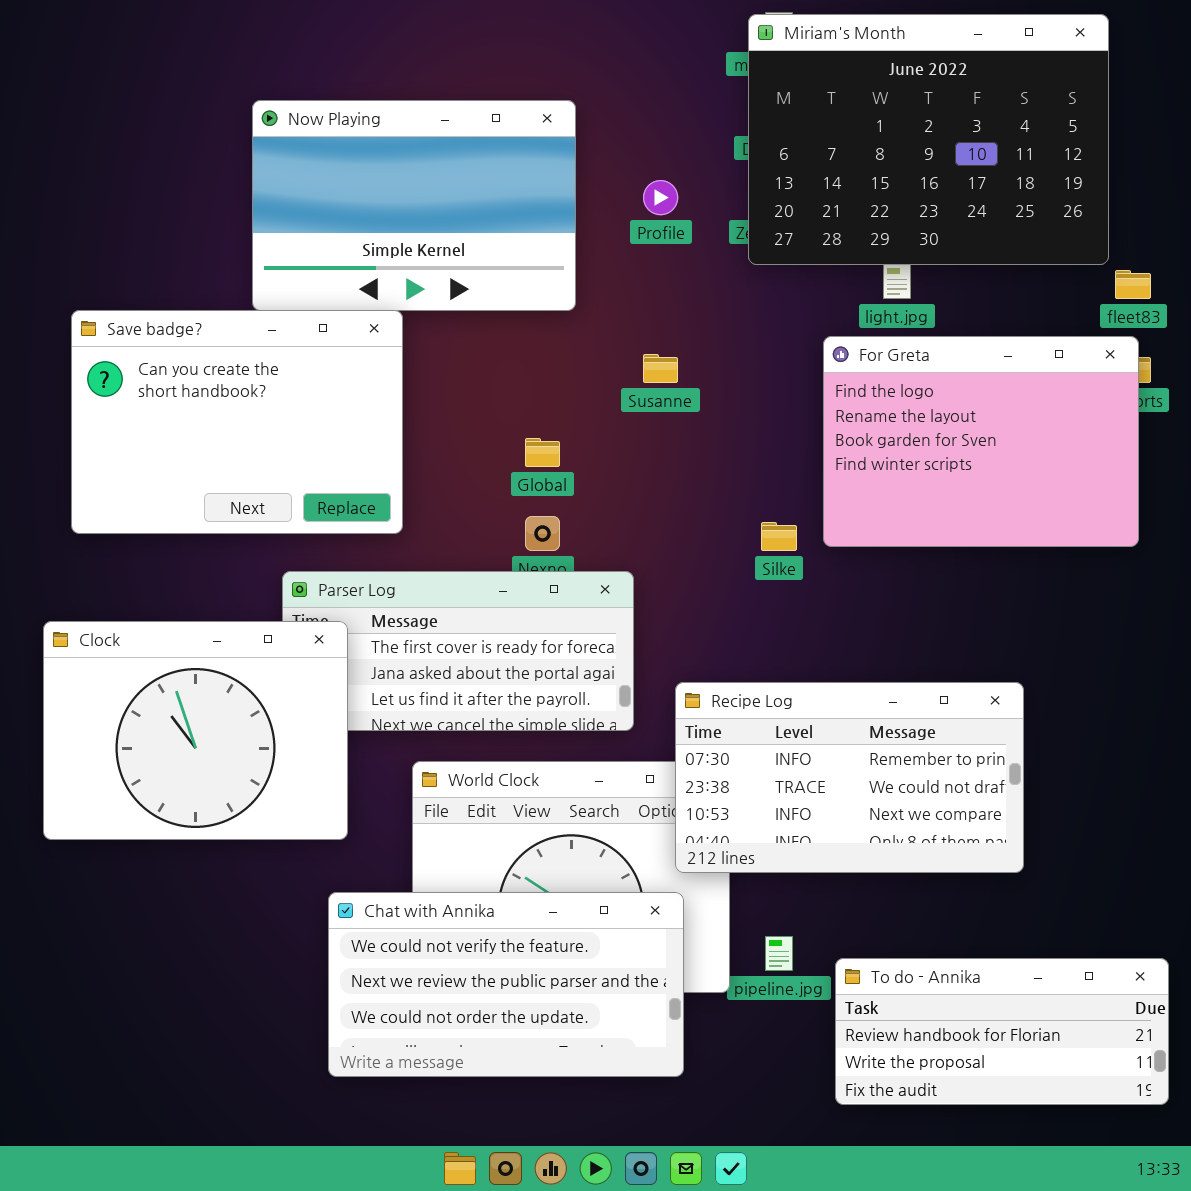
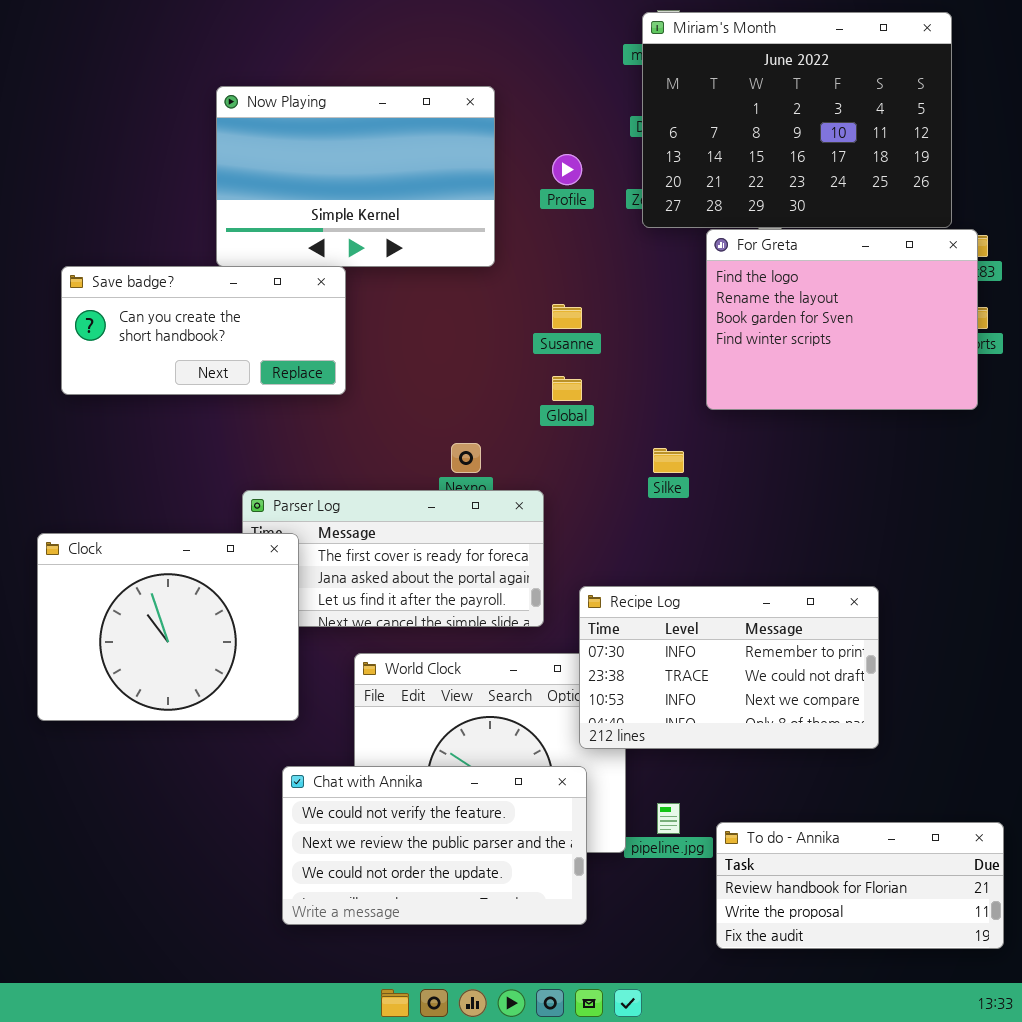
Save badge?: [71,310,403,534] -> [61,266,346,395], resized
For Greta: [823,336,1139,547] -> [706,229,978,410], moved
Global: [525,438,560,467] -> [552,376,582,401], moved

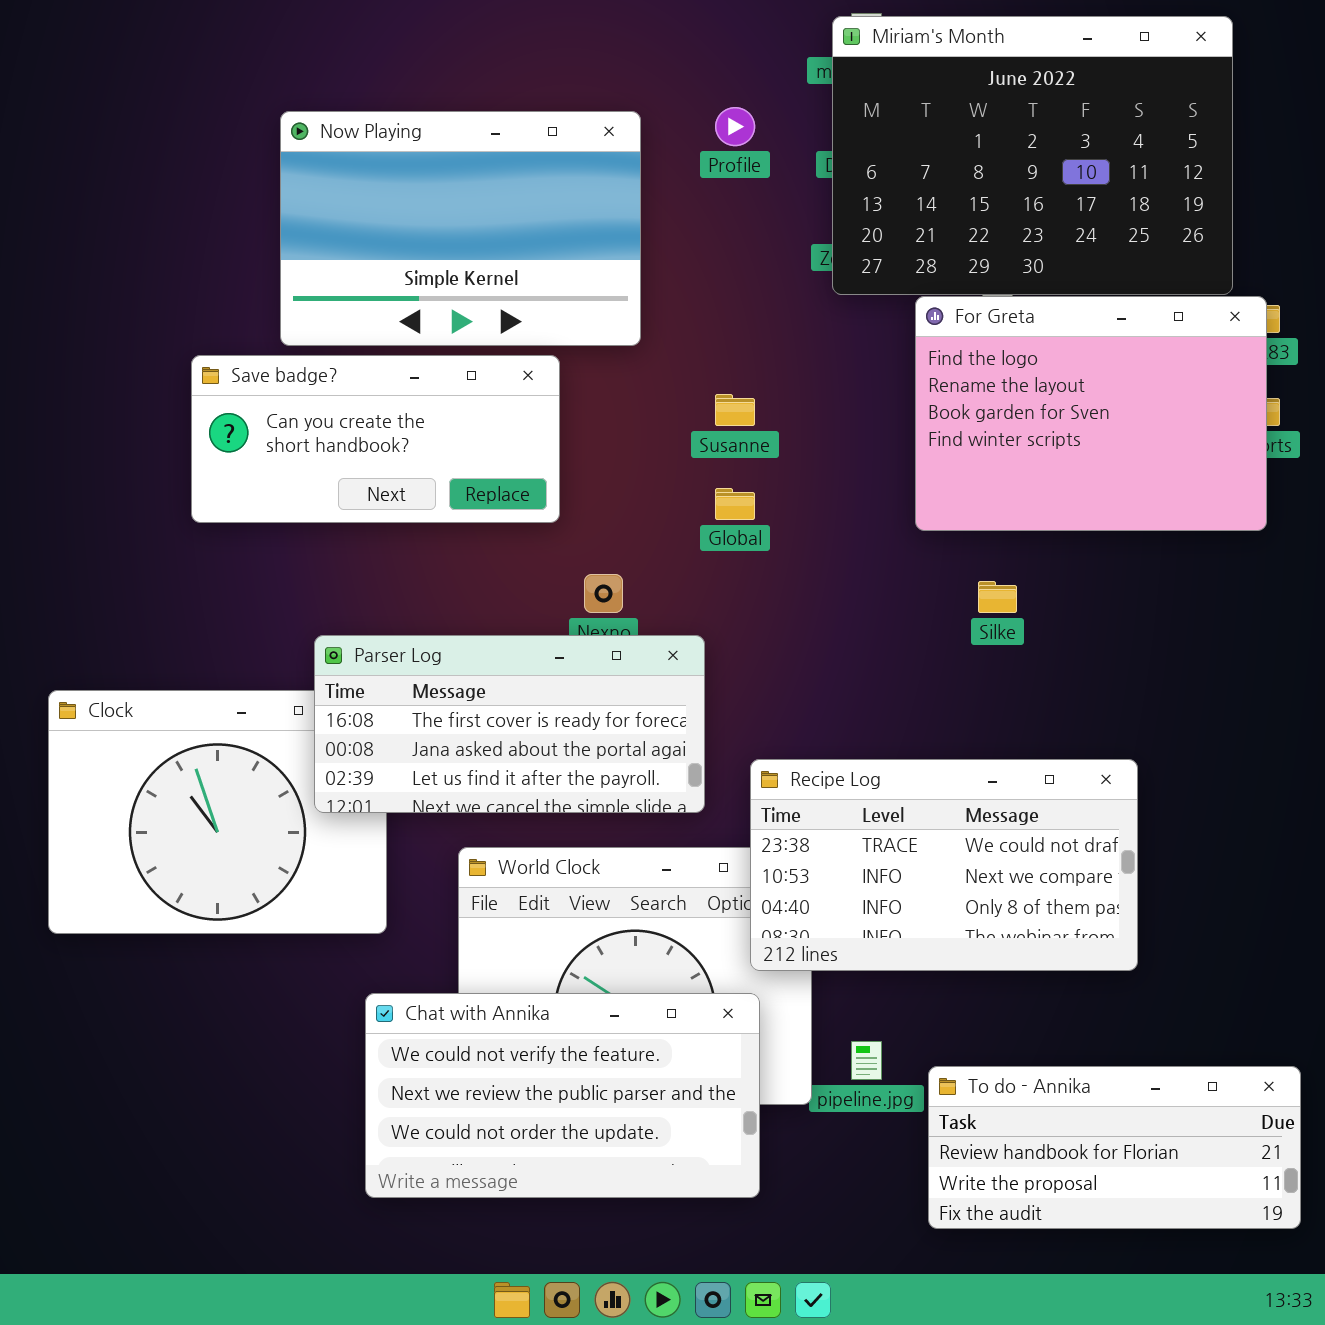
Profile: [552,154,582,185] -> [715,107,755,146], moved
Save badge?: [61,266,346,395] -> [191,355,560,523], moved
Silke: [653,448,684,473] -> [978,581,1017,613], moved
Parser Log: [242,490,544,627] -> [314,635,705,813], raised
Recipe Log: [579,586,879,749] -> [750,759,1138,971], scrolled down 1 row

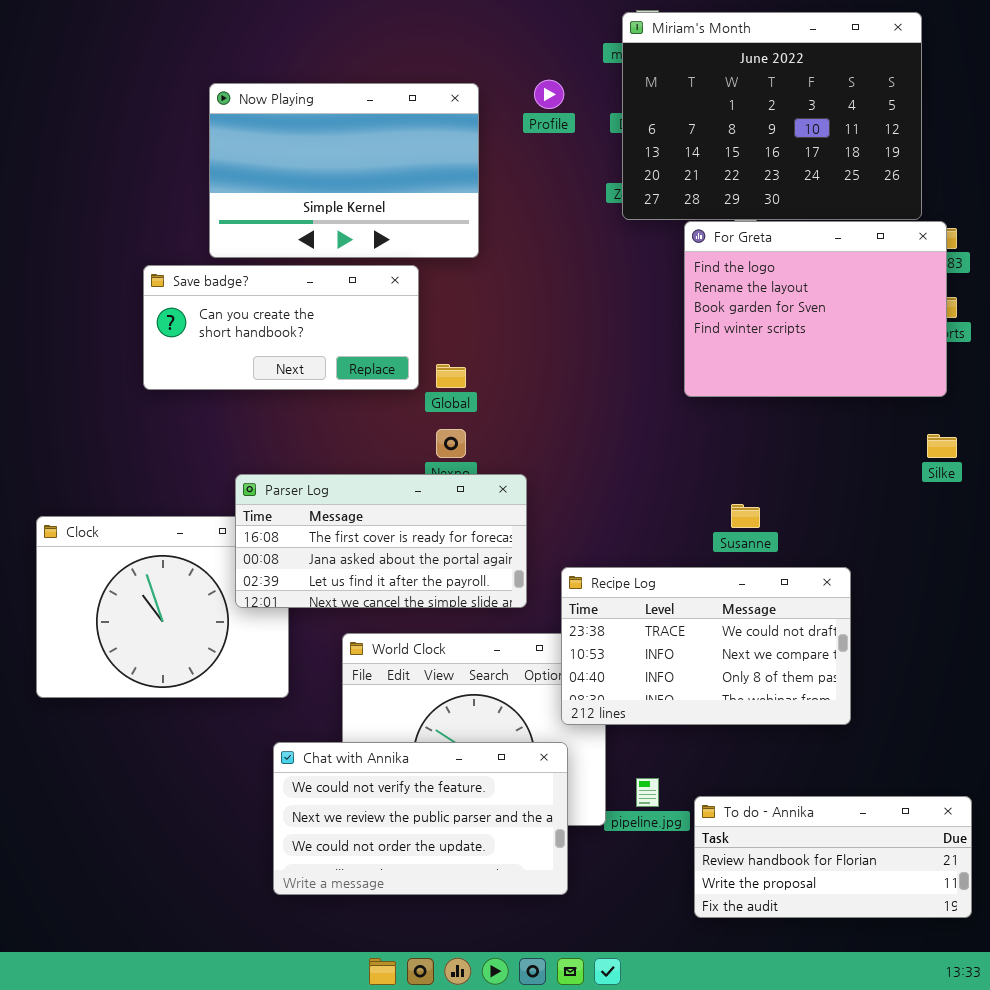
Susanne: [715,394,755,426] -> [731,504,760,528], moved
Global: [715,488,755,520] -> [436,364,466,388], moved
Silke: [978,581,1017,613] -> [927,434,957,458], moved

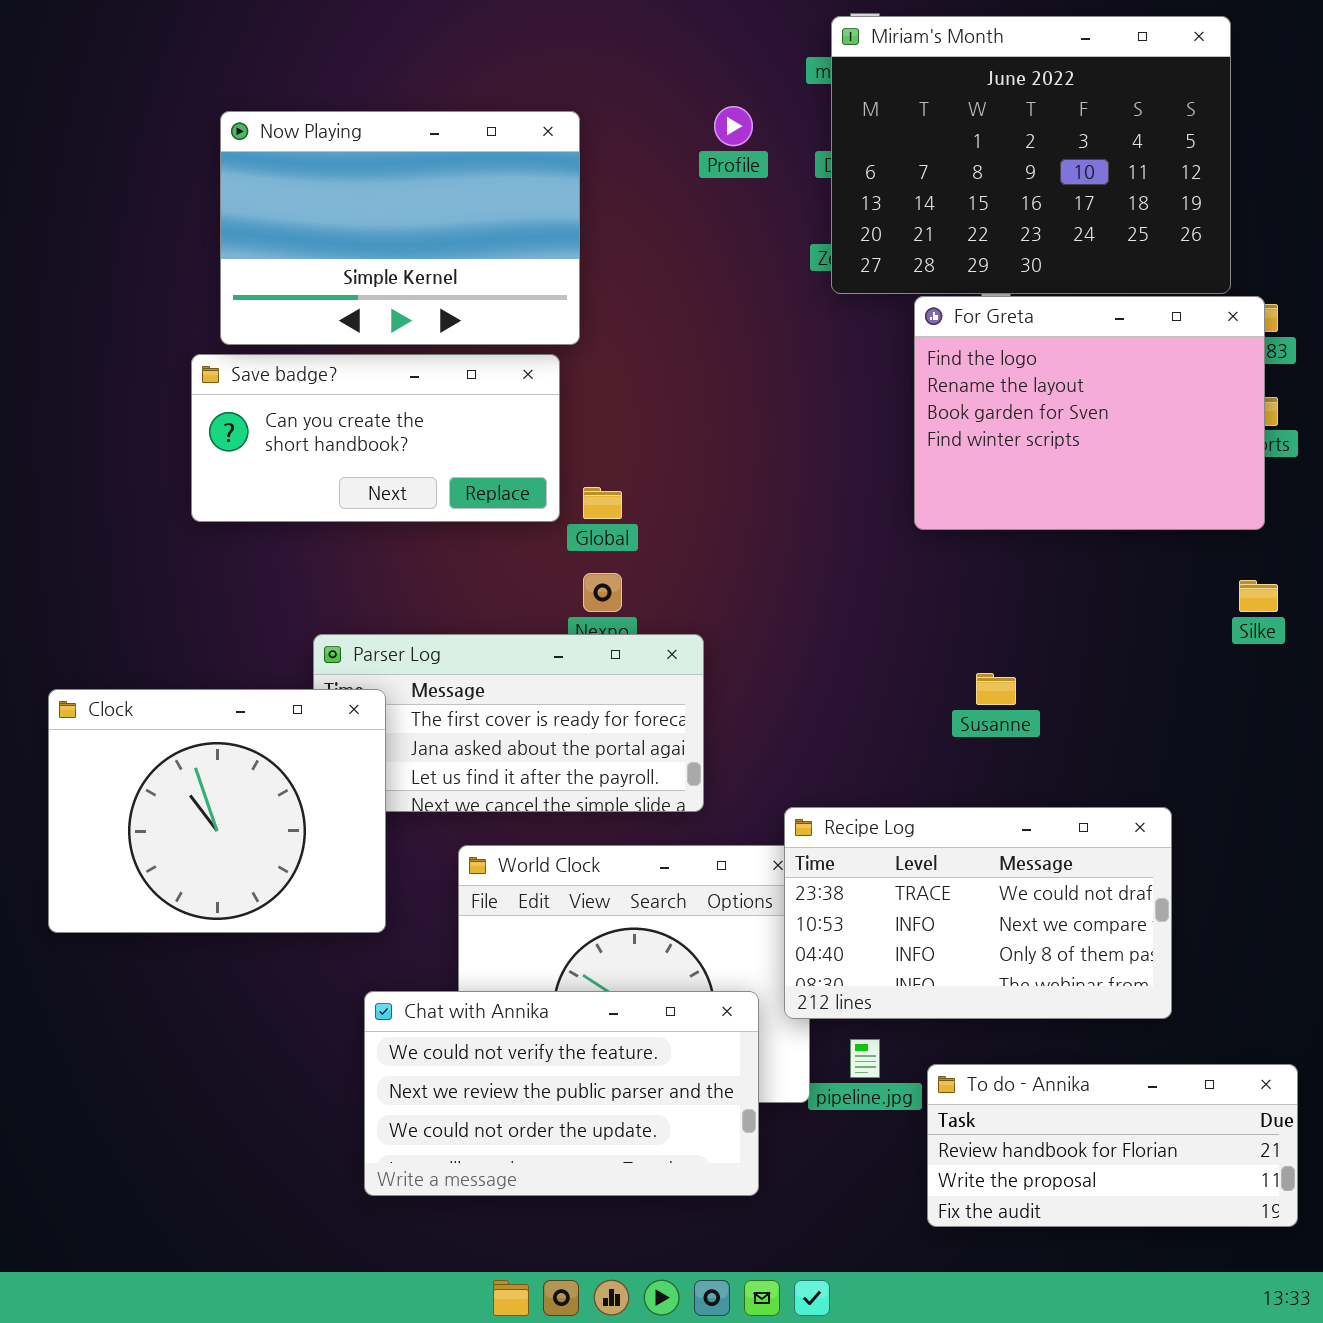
Now Playing: [209,83,479,258] -> [220,111,580,345], moved
Clock: [36,516,289,698] -> [48,689,386,933], raised
Recipe Log: [561,567,851,725] -> [784,807,1172,1019], moved

